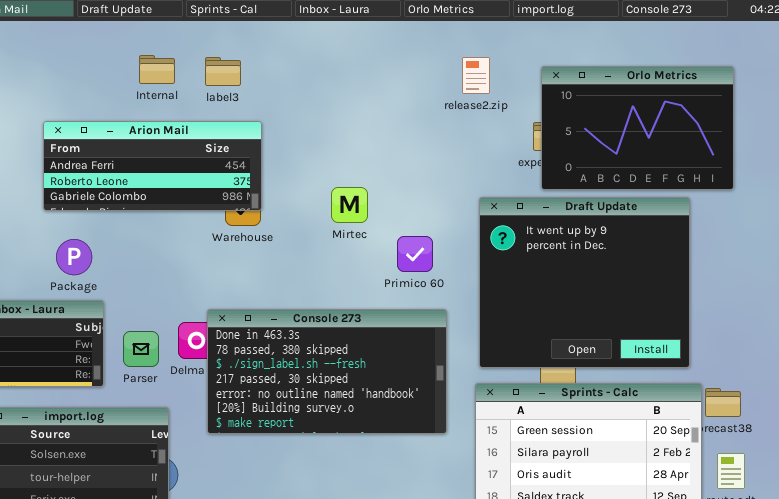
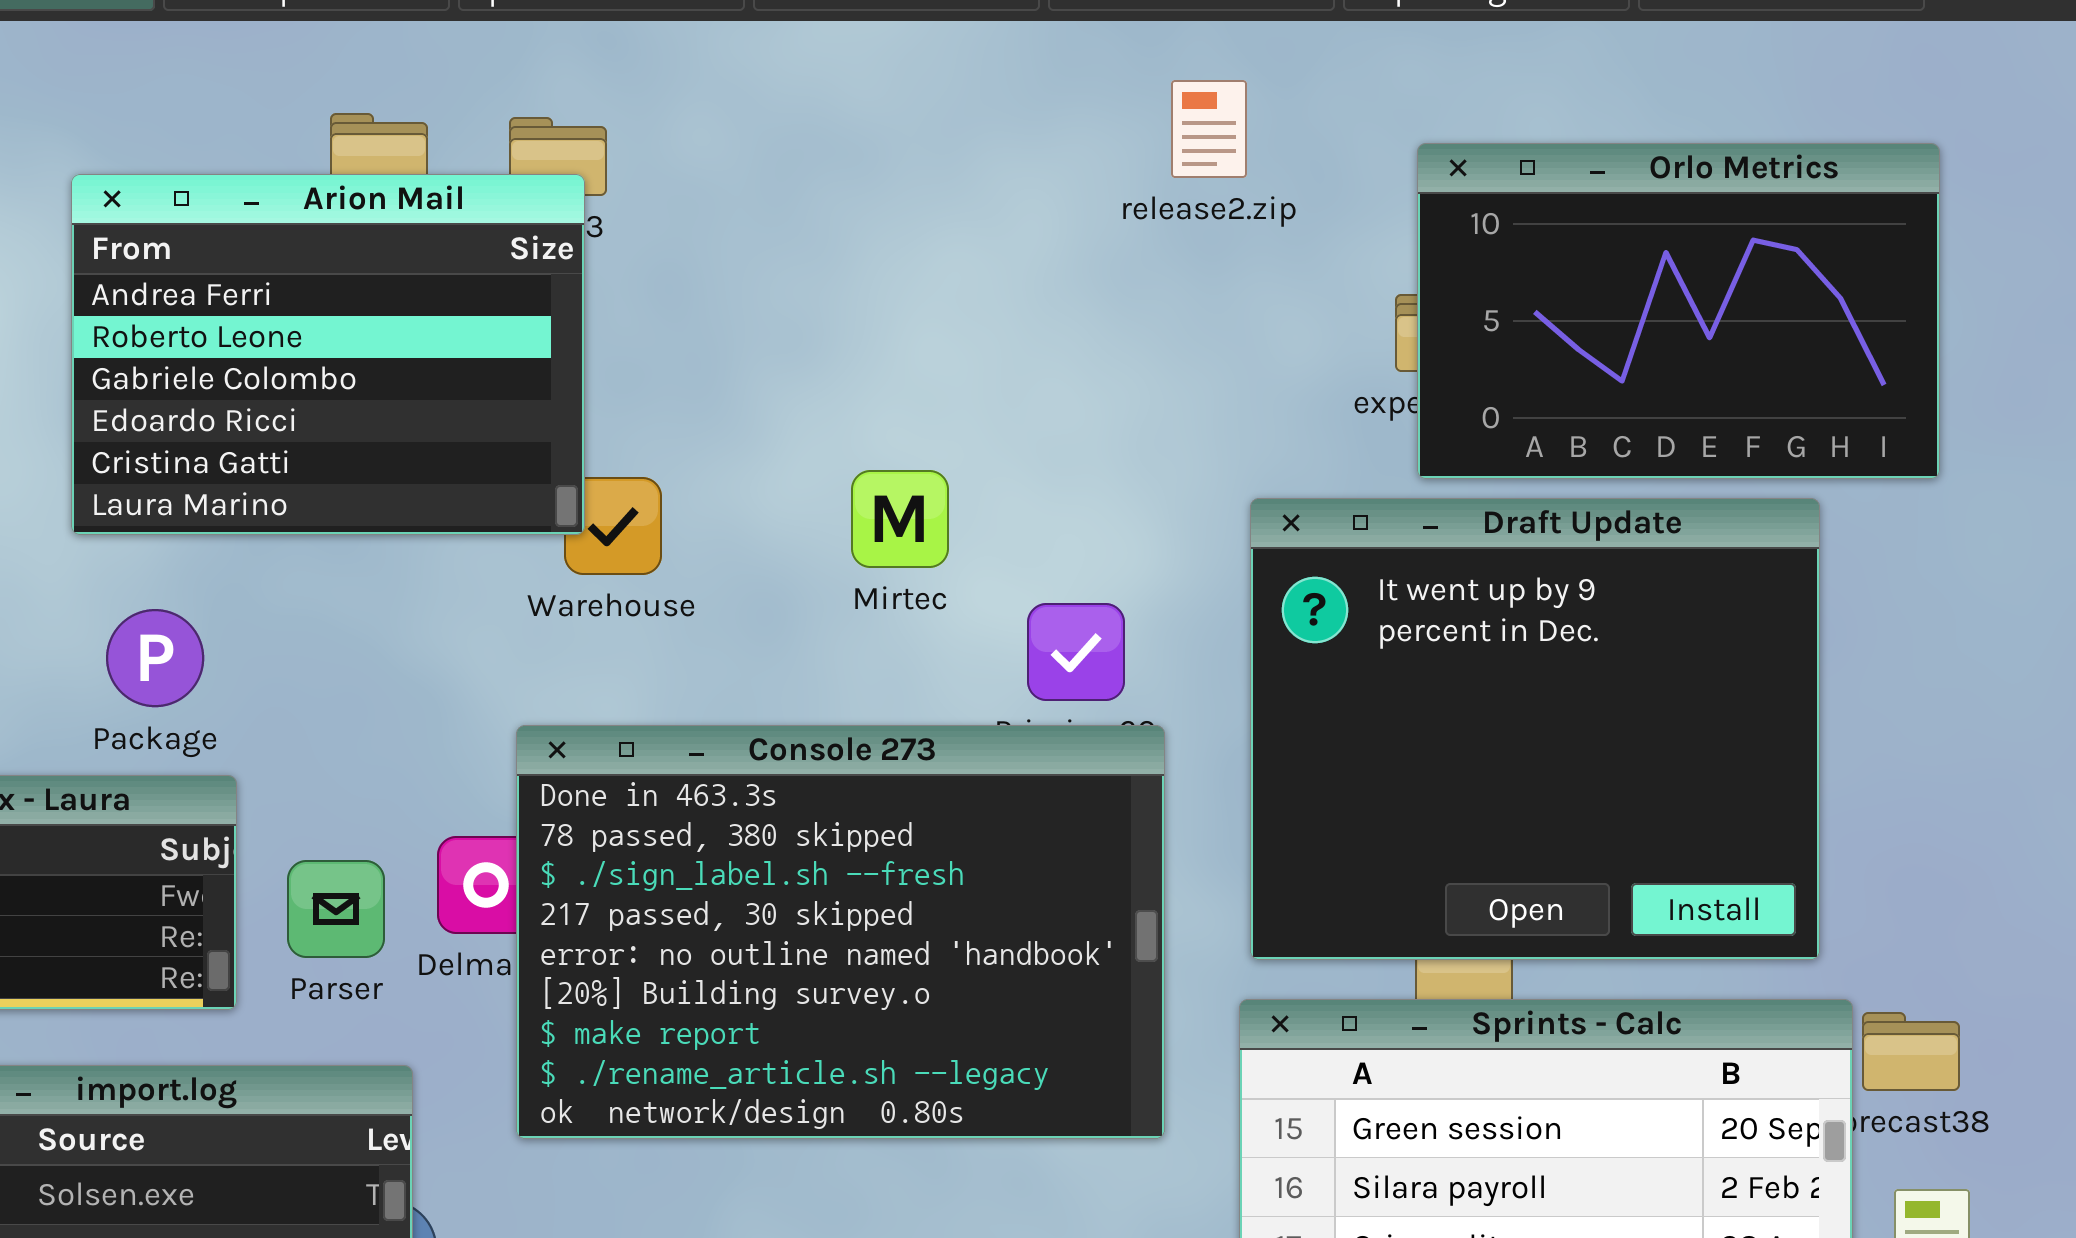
release2.zip: [462,57,490,94] -> [1171,80,1247,178], moved
Arion Mail: [43,121,262,211] -> [71,174,585,535], resized
Console 273: [207,309,447,434] -> [516,725,1165,1139], resized

